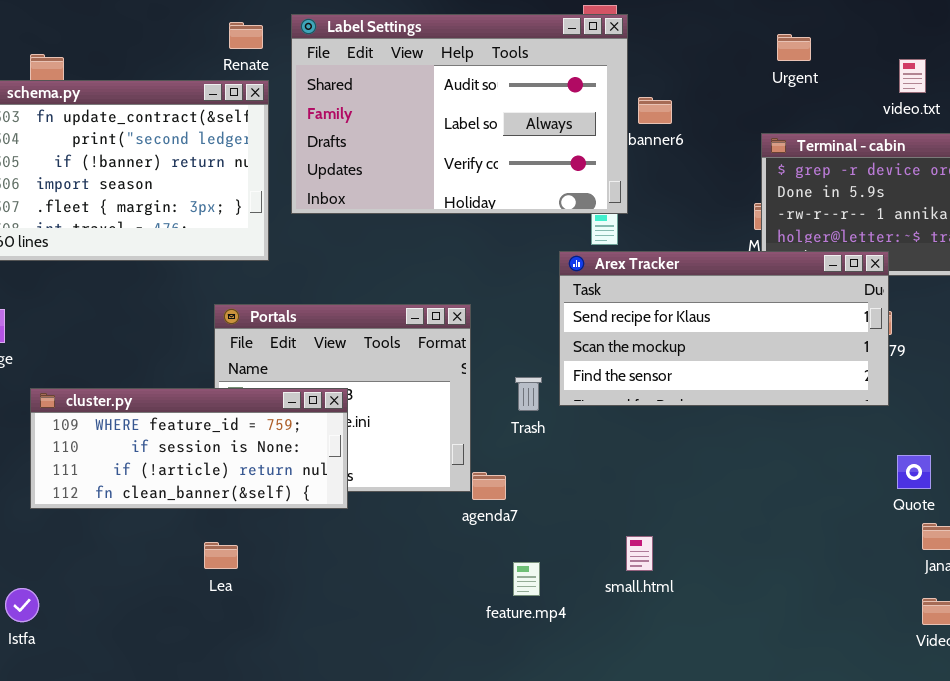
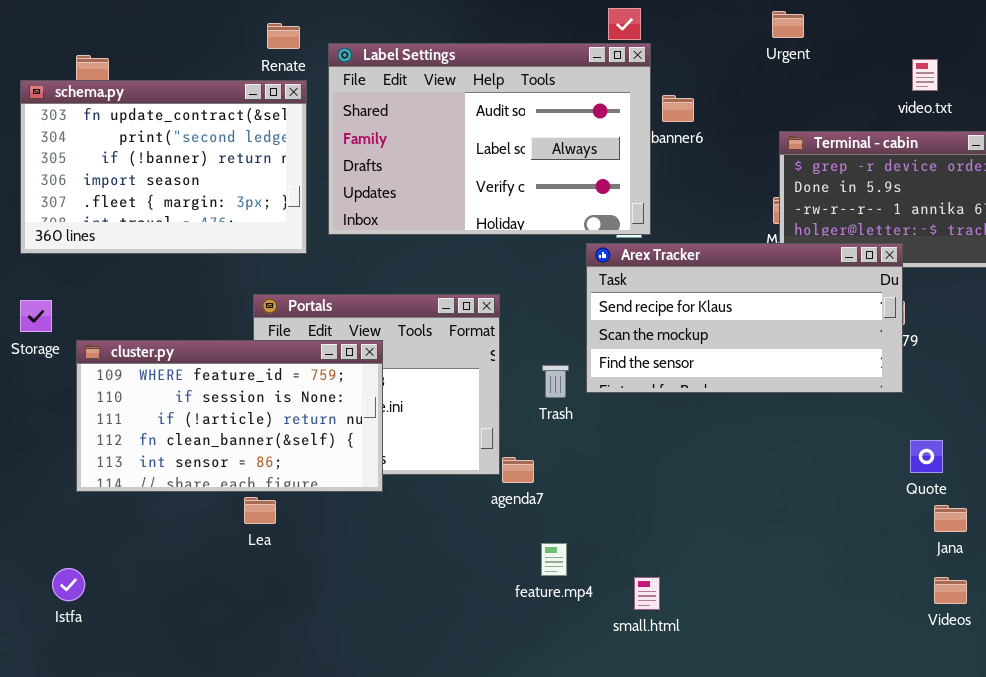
Label Settings: [291,14,628,214] -> [328,43,651,235], moved
Urgent: [777,34,811,61] -> [772,11,804,38], moved
cluster.py: [30,388,348,509] -> [76,340,383,492], resized
small.html: [626,536,653,571] -> [634,577,660,610], moved
Lea: [204,542,238,569] -> [244,497,276,524], moved

